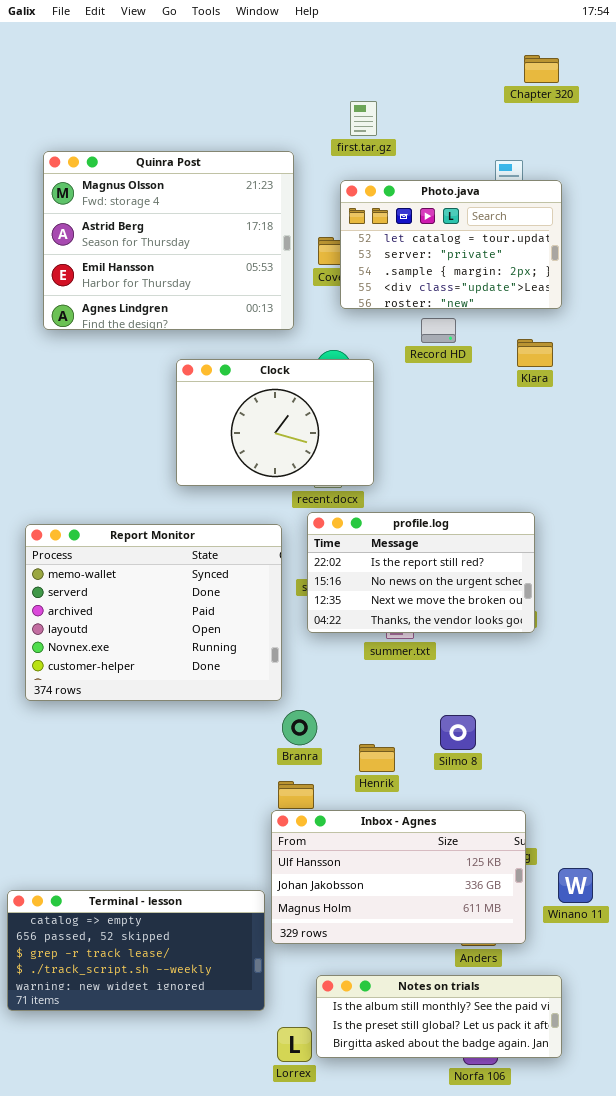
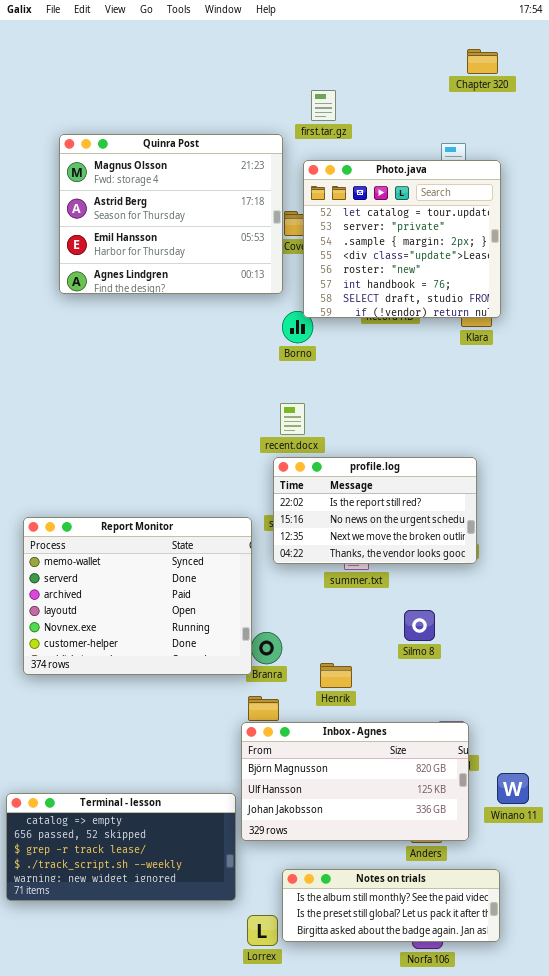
Quinra Post: [43,151,294,330] -> [59,134,283,294], moved
Photo.java: [340,180,562,309] -> [303,160,501,318], resized
Clock: [176,359,374,486] -> none, closed
Report Monitor: [25,524,282,701] -> [23,517,252,675], moved
Silmo 8: [440,715,476,750] -> [404,610,435,641], moved
Inbox - Agnes: [271,810,526,944] -> [241,722,469,841], scrolled up 1 row

